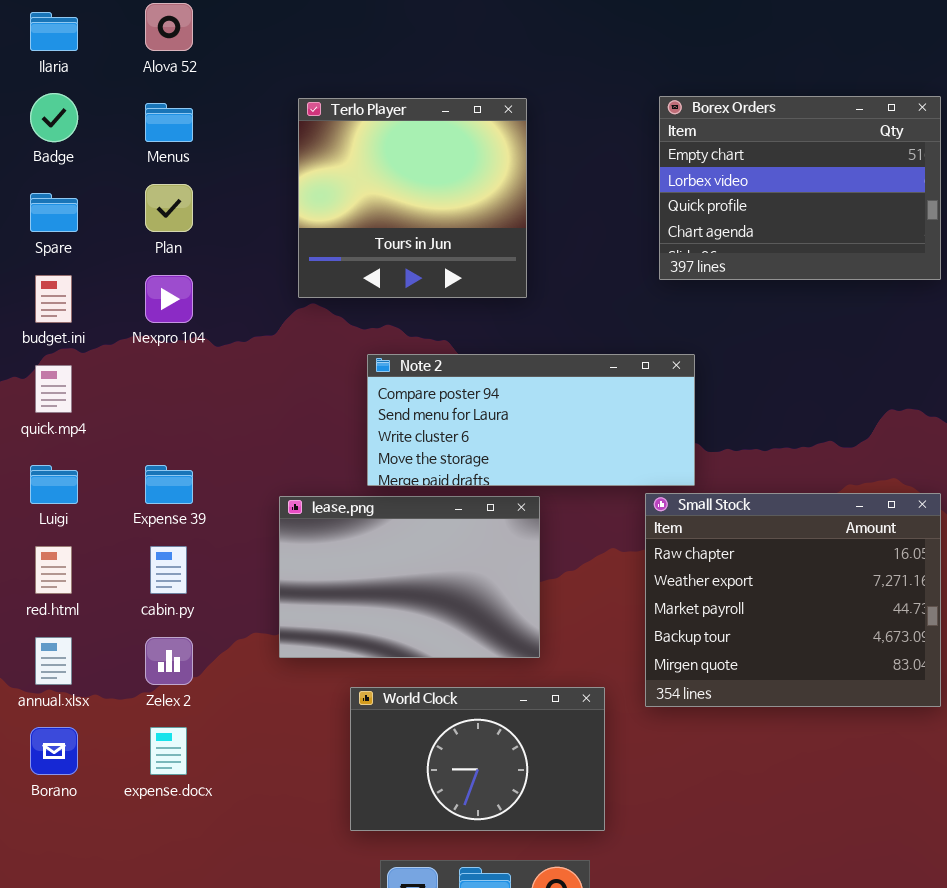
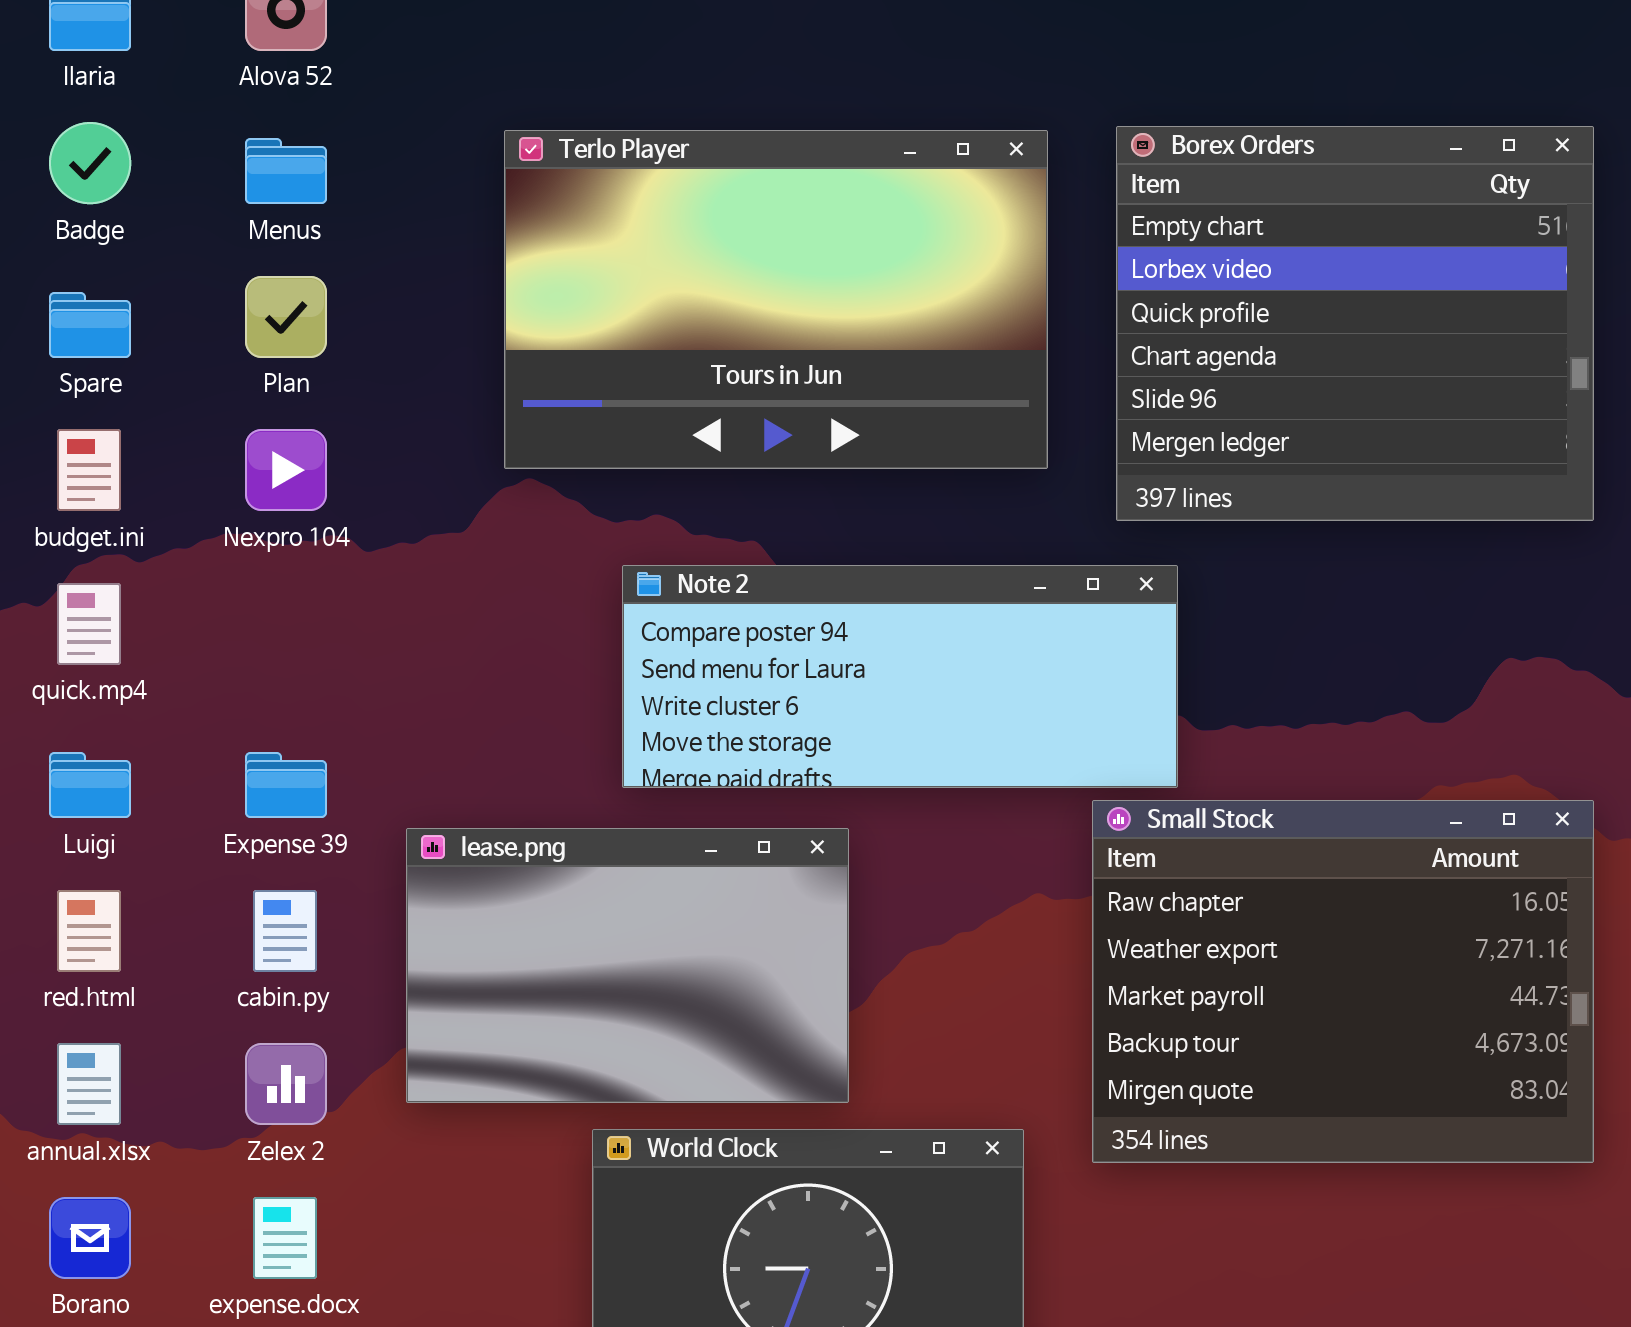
Borex Orders: [659,96,941,280] -> [1116,126,1594,521], resized
Terlo Player: [298,98,527,298] -> [504,130,1048,469], resized
lease.png: [279,496,540,658] -> [406,828,849,1103], moved

